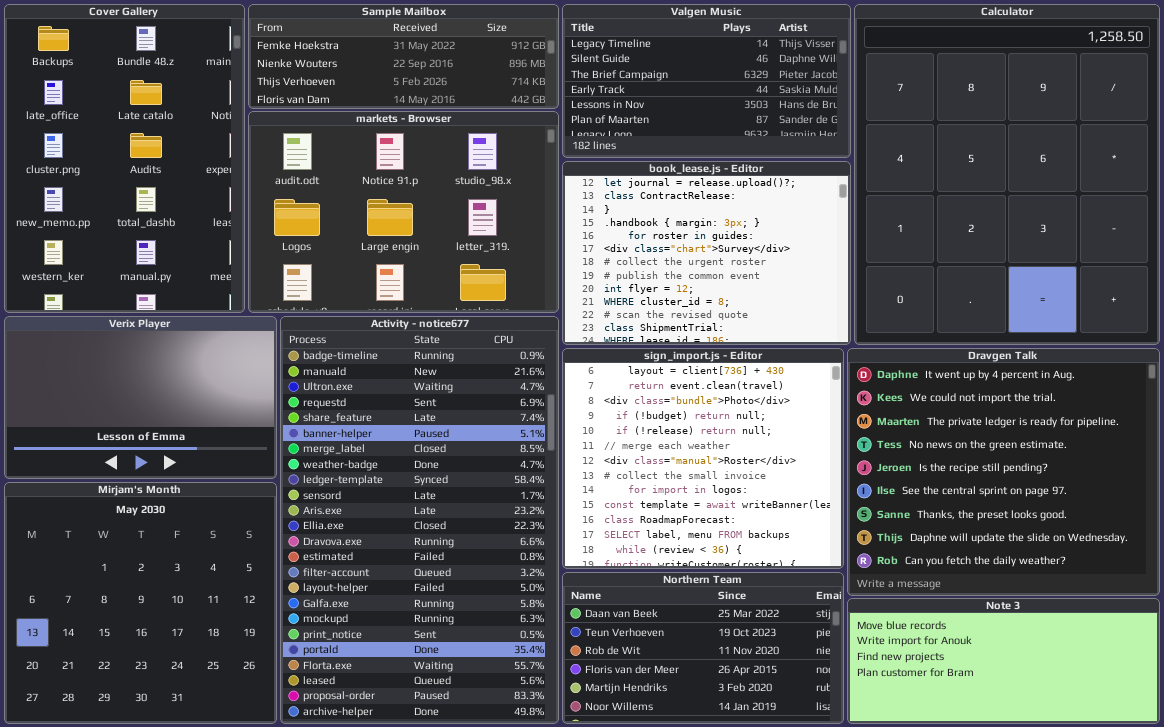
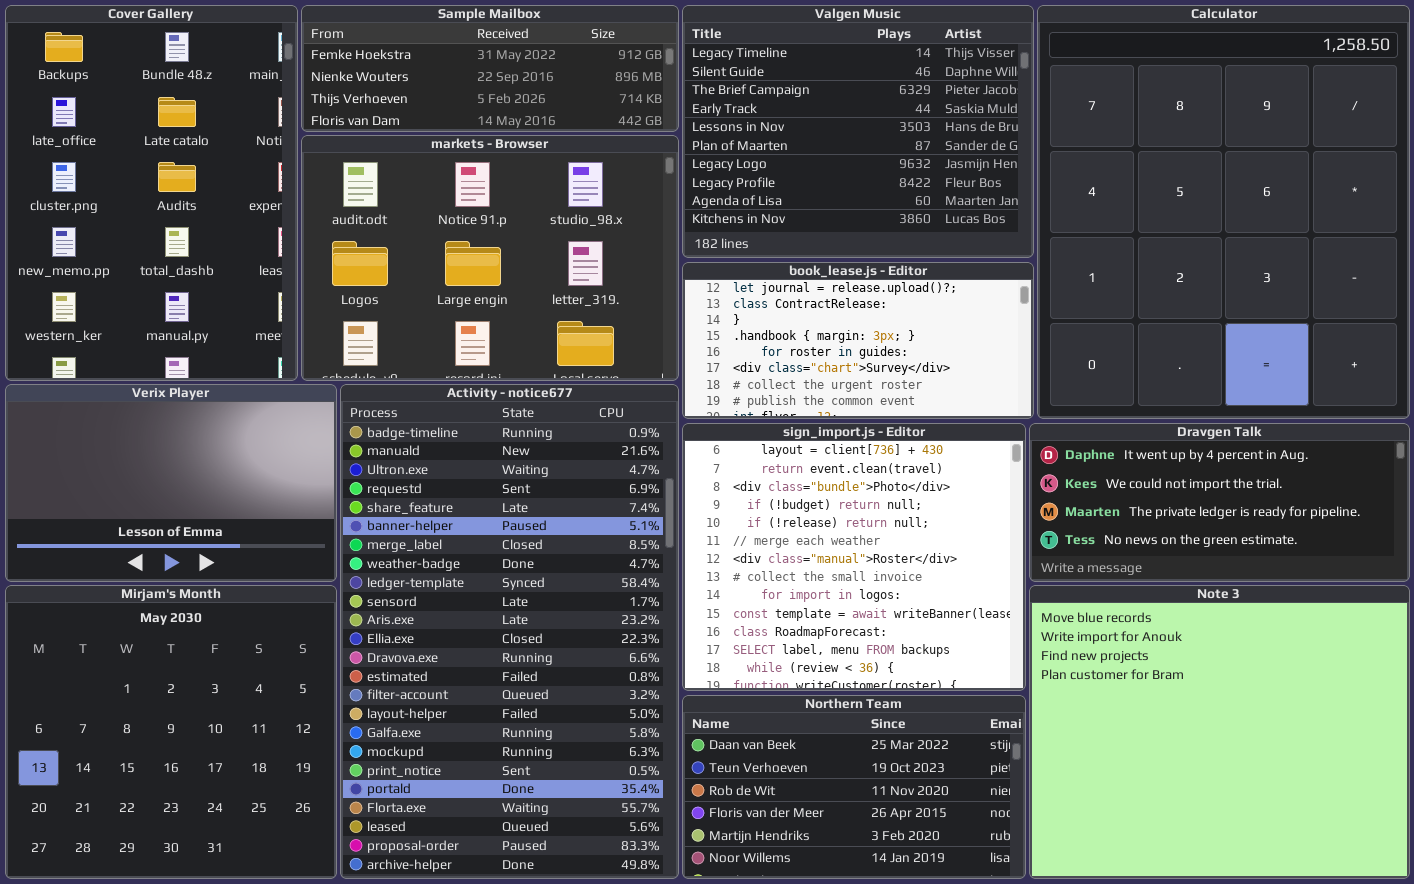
Valgen Music: [562,4,851,158] -> [682,5,1034,258], resized
book_lease.js - Editor: [562,161,851,345] -> [682,262,1034,419], resized
Dravgen Talk: [847,348,1160,596] -> [1029,423,1410,582], resized
Note 3: [847,598,1160,724] -> [1029,585,1410,879], resized

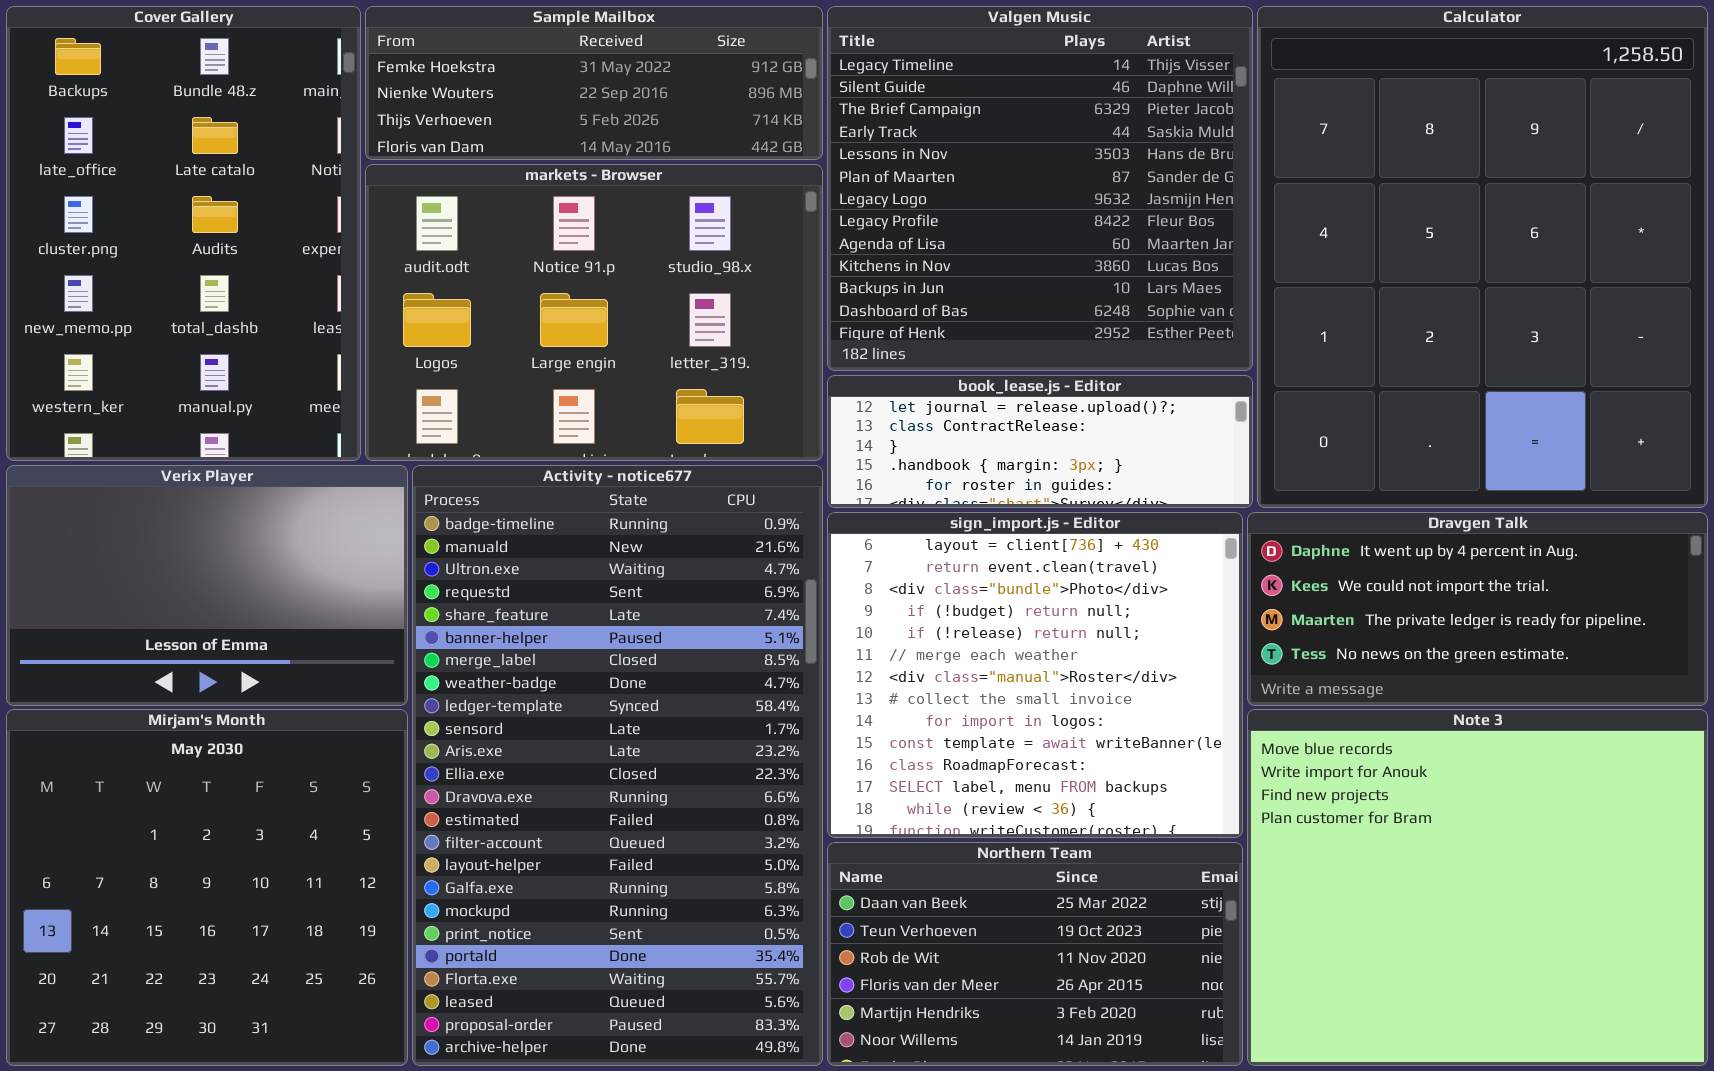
Valgen Music: [682,5,1034,258] -> [827,6,1253,371], resized
book_lease.js - Editor: [682,262,1034,419] -> [827,375,1253,508], resized

